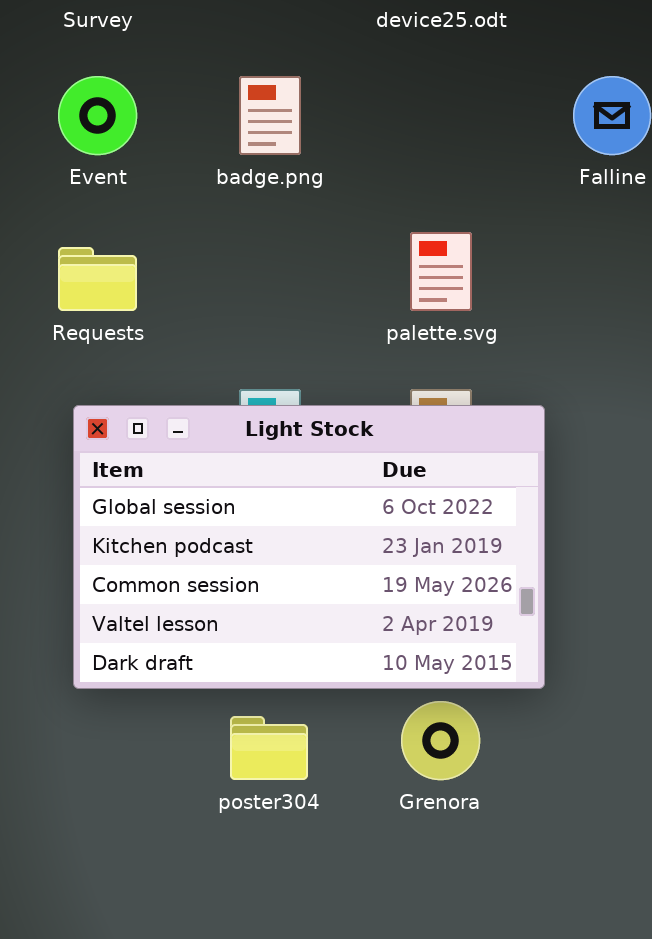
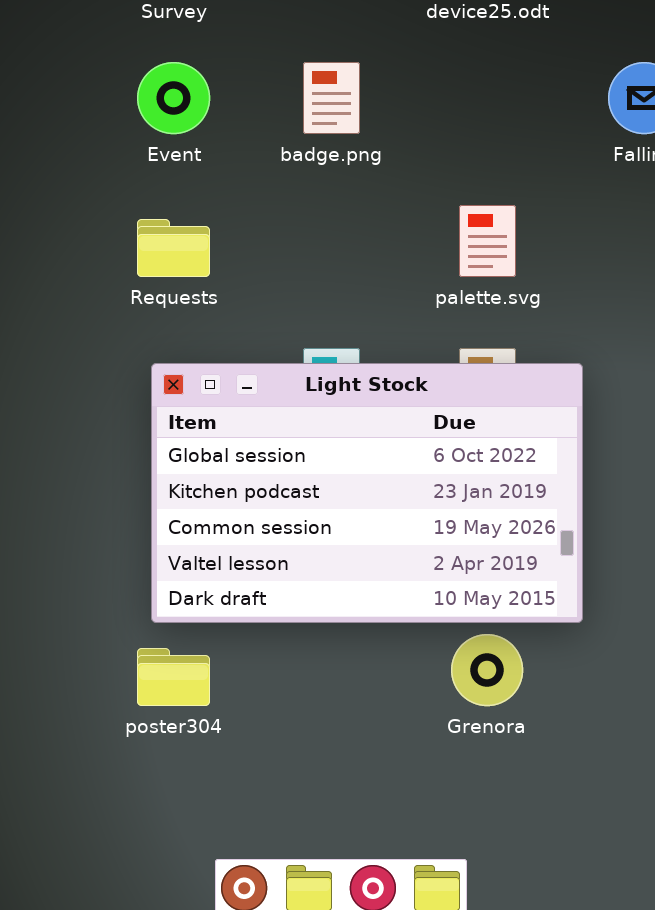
poster304: [230,716,308,780] -> [137,648,210,706], moved

